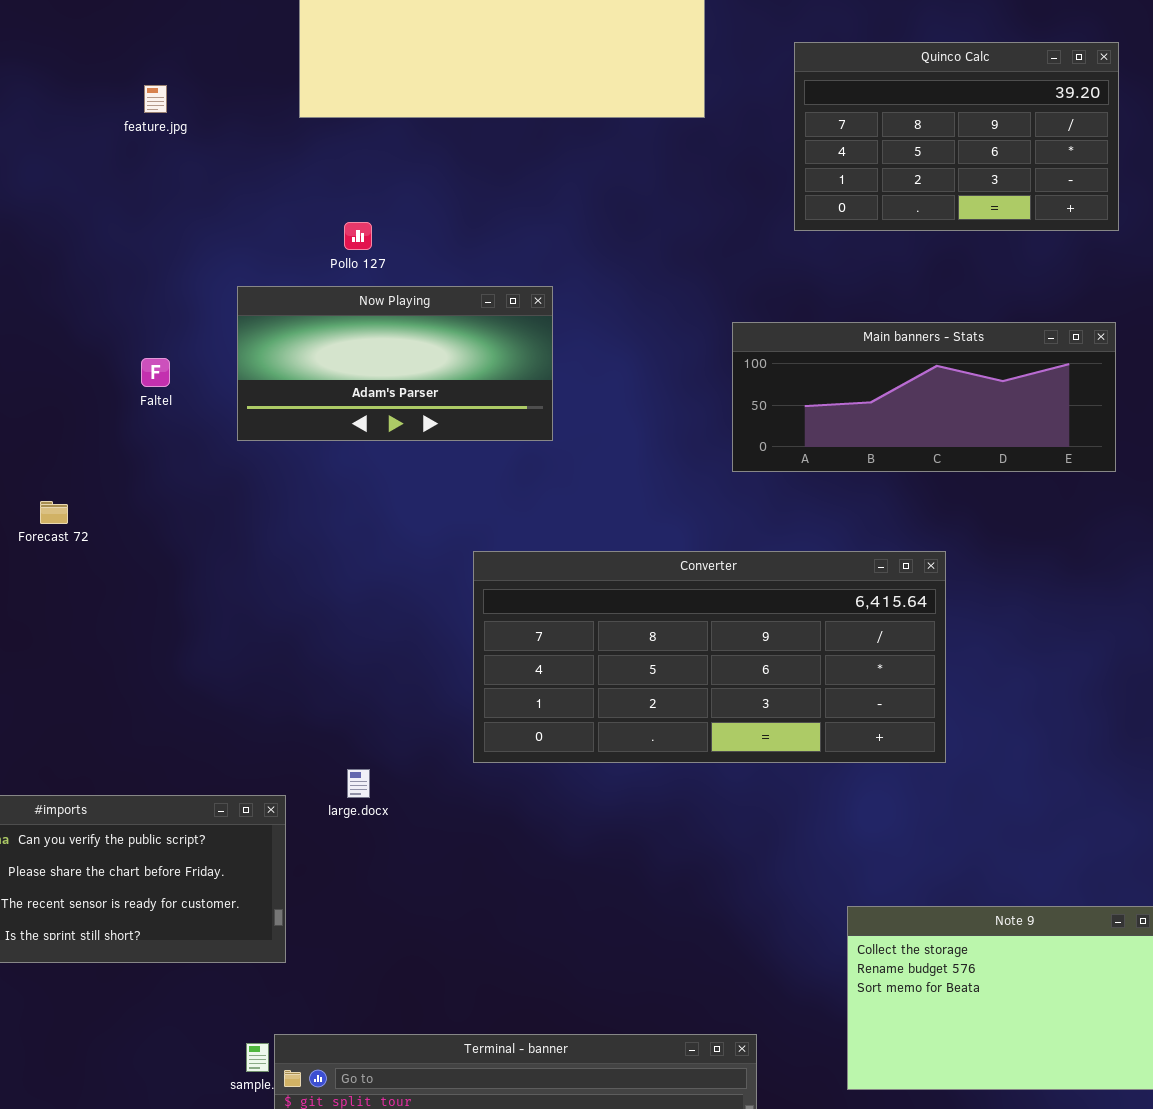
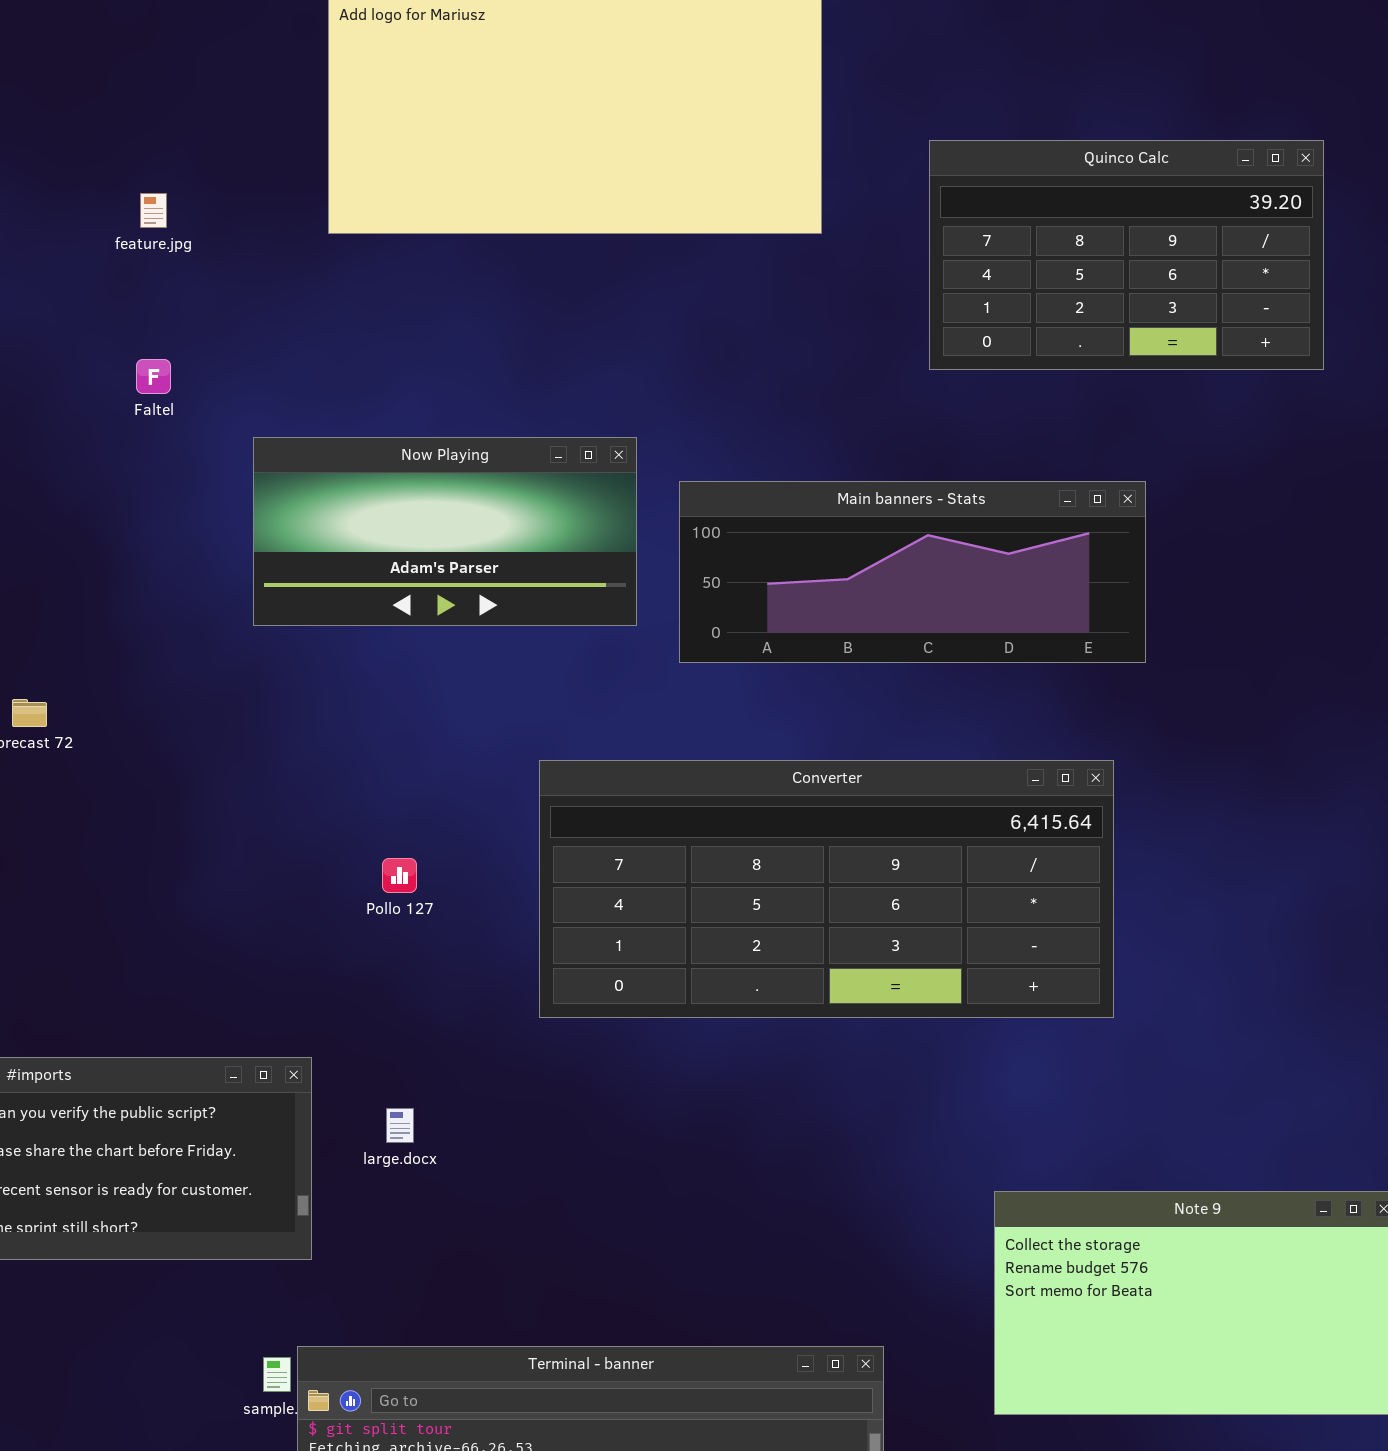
Pollo 127: [344,222,372,250] -> [382,858,417,893], moved
Main banners - Stats: [732,322,1116,472] -> [679,481,1146,663], moved
Faltel: [141,358,170,387] -> [136,359,171,394], moved
large.docx: [347,769,370,798] -> [386,1108,414,1143], moved

